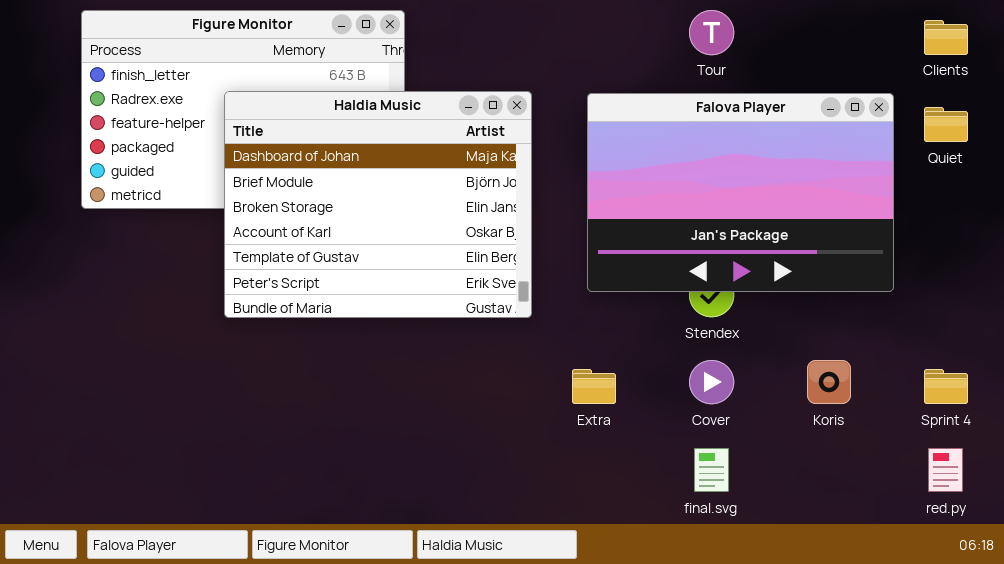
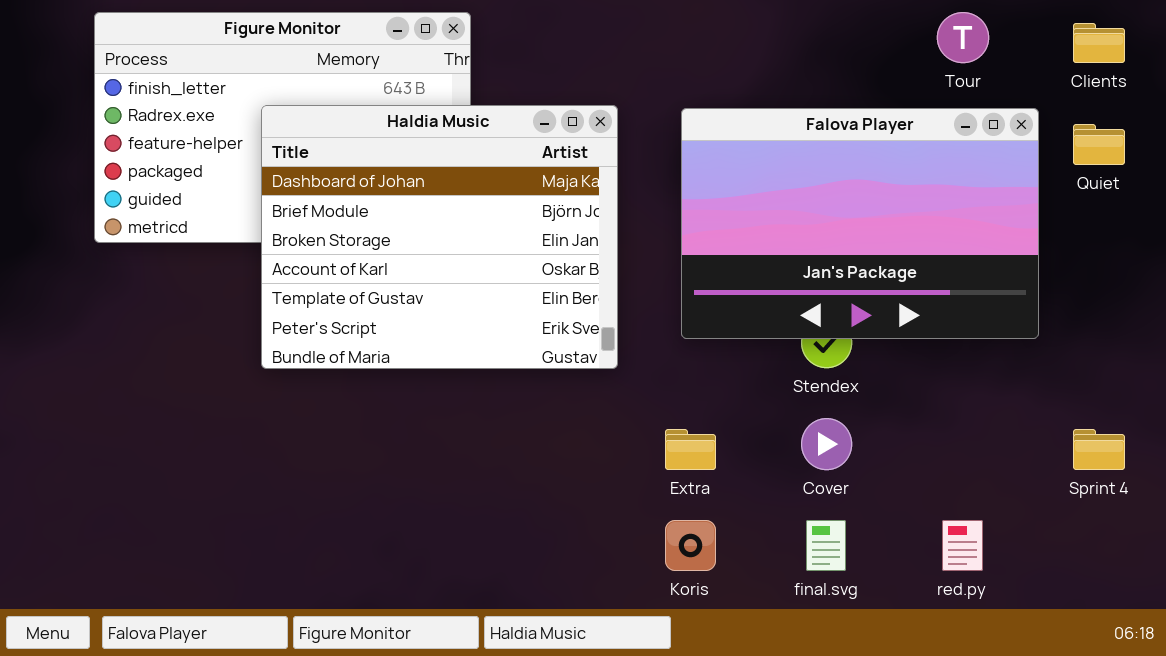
Tour: [689,10,734,55] -> [937,12,989,63], moved
Koris: [807,360,851,404] -> [665,520,716,571], moved
red.py: [928,448,963,492] -> [942,520,983,571], moved

